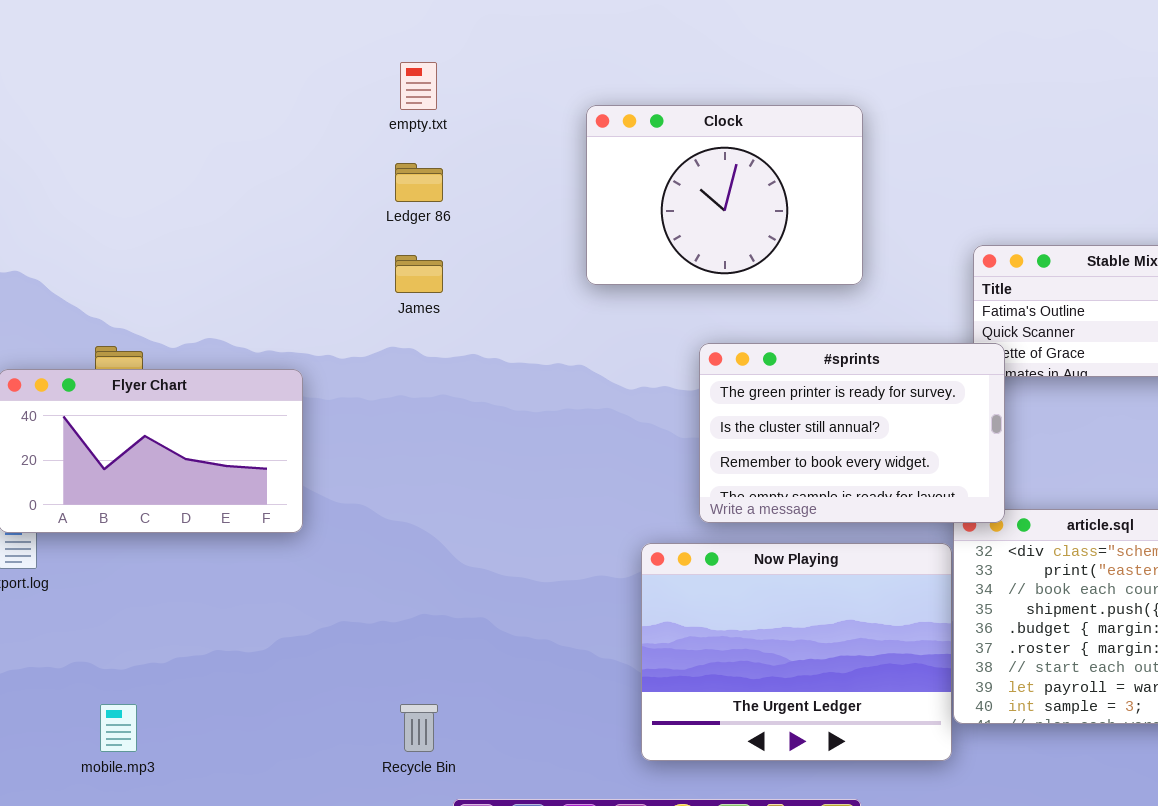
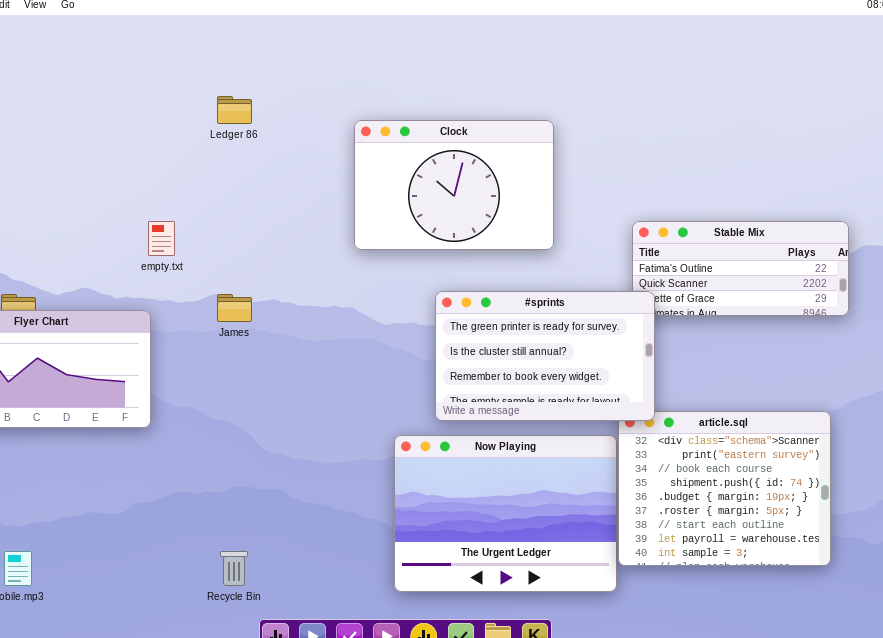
empty.txt: [400,62,437,110] -> [148,221,175,256], moved
Ledger 86: [395,163,443,202] -> [217,96,252,124], moved
James: [395,255,443,293] -> [217,294,252,322], moved

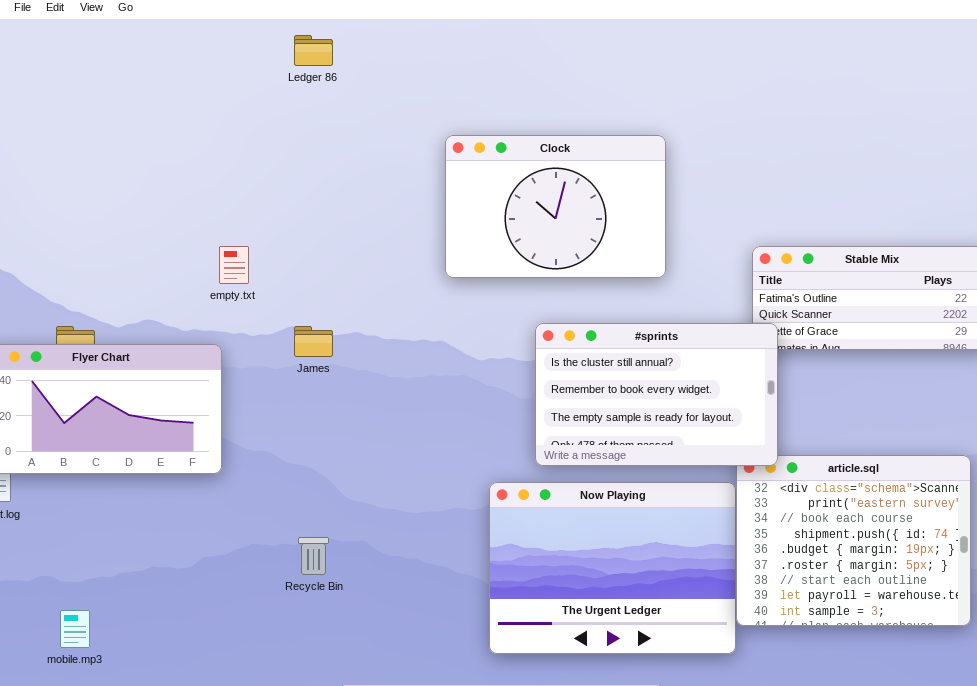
Ledger 86: [217,96,252,124] -> [294,35,333,66], moved
#sprints: [435,291,655,421] -> [535,323,778,466], scrolled down 1 row
Recycle Bin: [220,551,248,586] -> [298,537,329,575], moved

